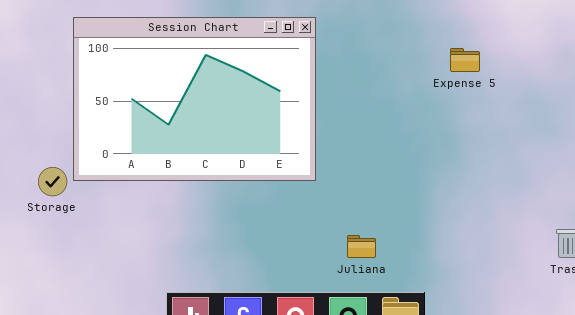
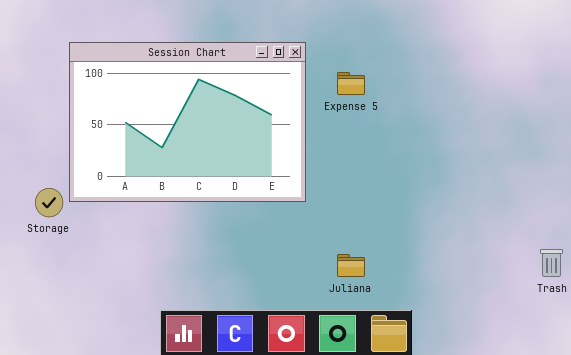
Expense 5: [450,48,480,72] -> [337,72,365,95], moved

